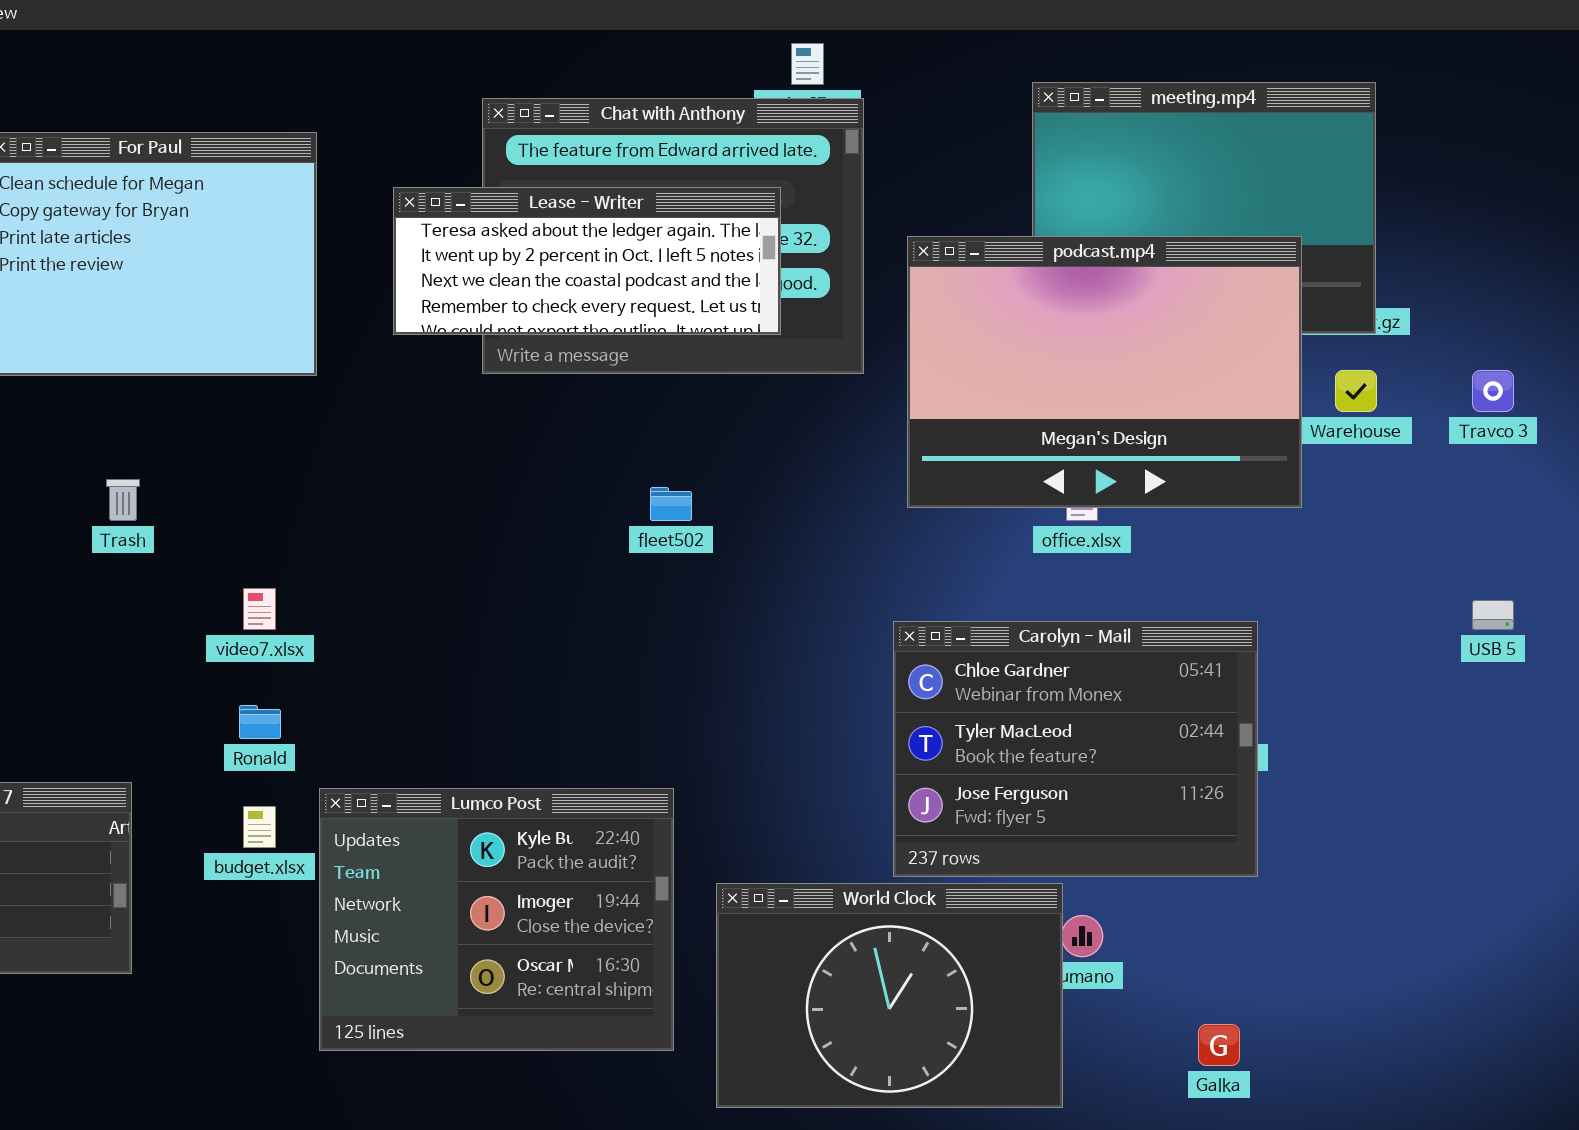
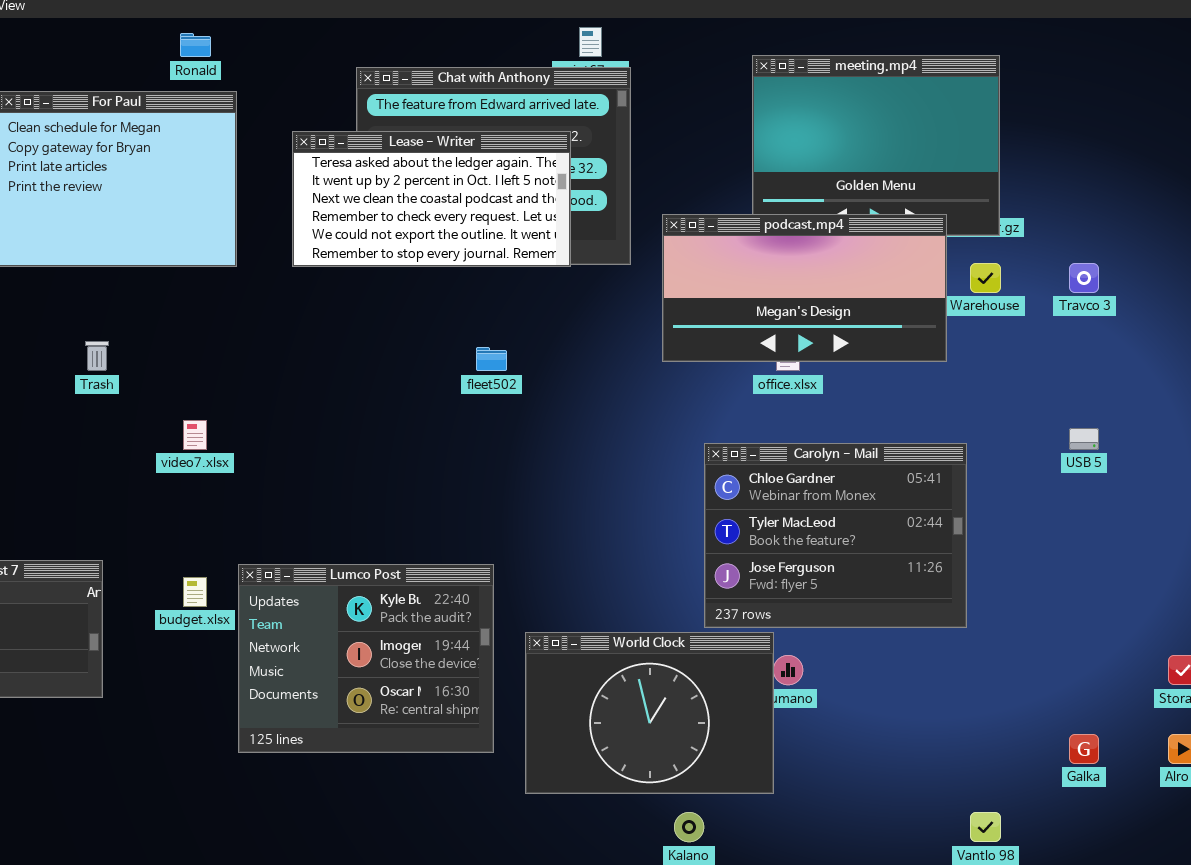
Lease - Writer: [393,187,781,335] -> [292,131,571,267], resized
podcast.mp4: [907,236,1302,508] -> [662,214,947,362], resized
Carolyn - Mail: [893,621,1258,877] -> [704,443,967,628], moved
Ronald: [239,705,281,739] -> [180,33,211,57], moved
Galka: [1198,1024,1240,1066] -> [1069,734,1099,764], moved

